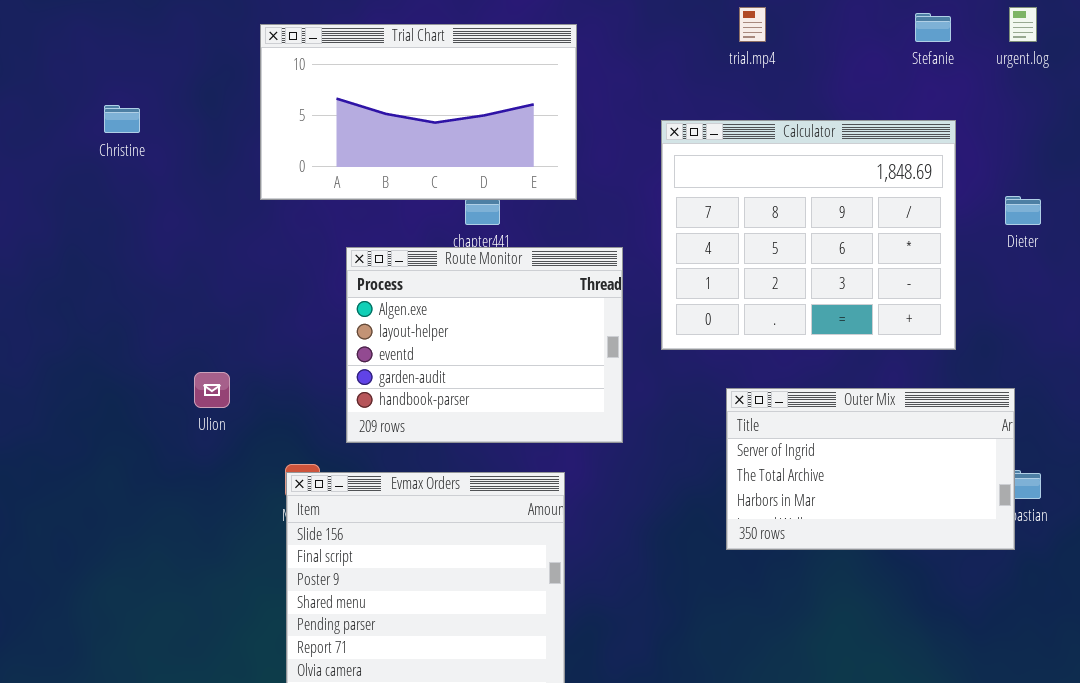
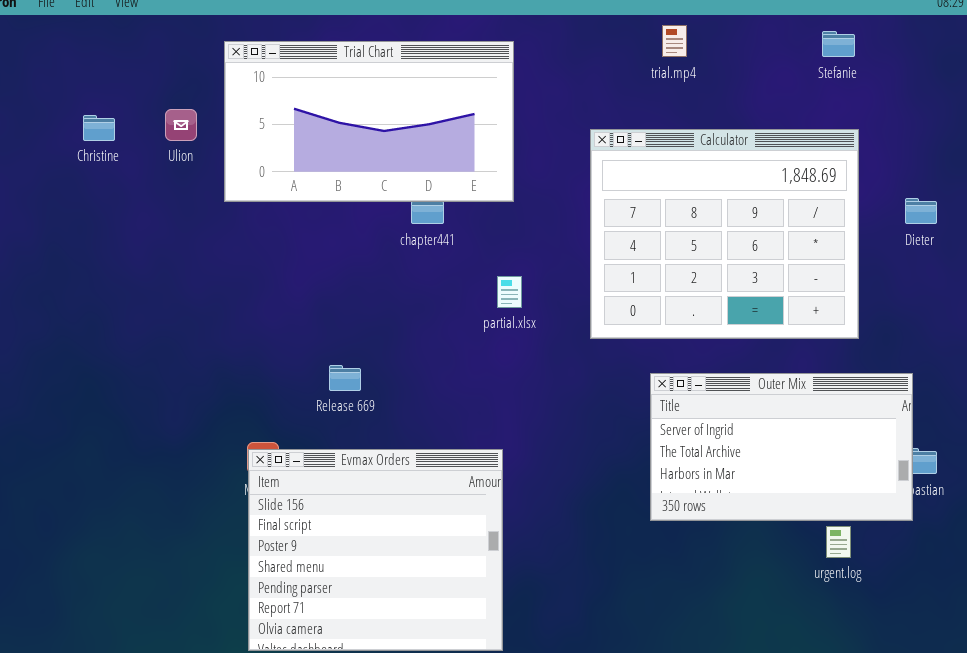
urgent.log: [1009,7,1037,42] -> [826,526,851,558], moved
Route Monitor: [346,247,623,443] -> none, closed
Ulion: [194,372,230,408] -> [165,109,197,141], moved

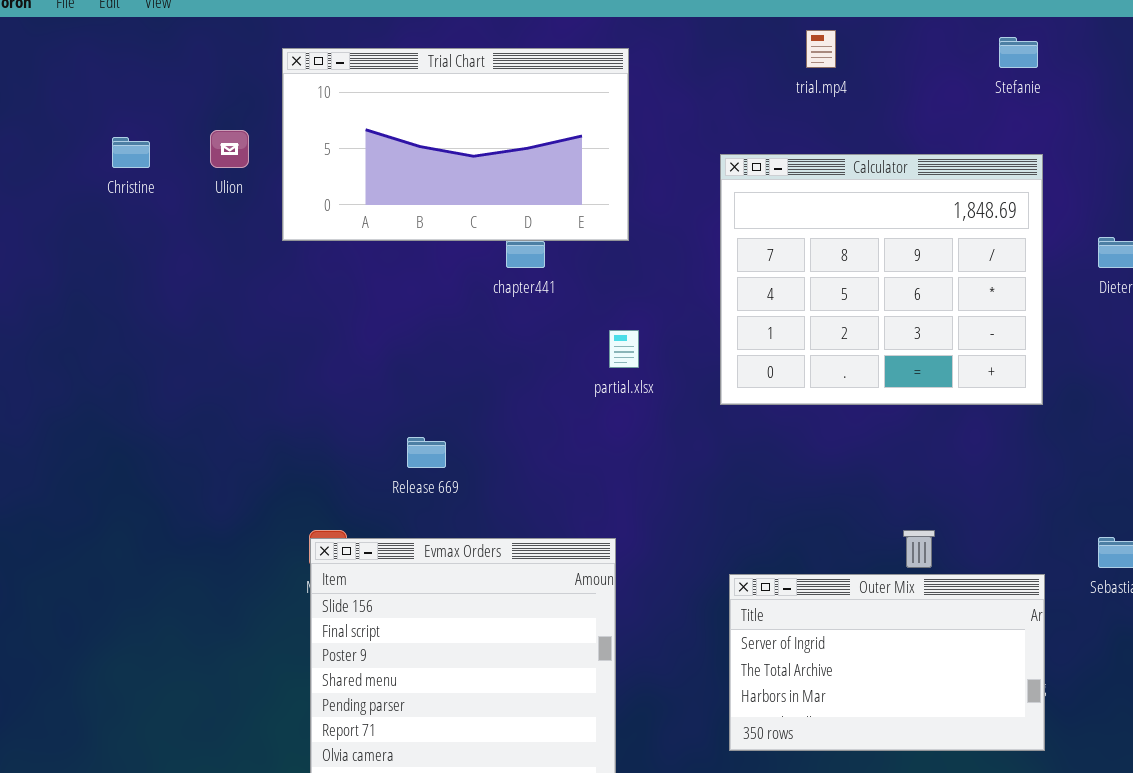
Outer Mix: [650,373,913,521] -> [729,574,1045,751], moved

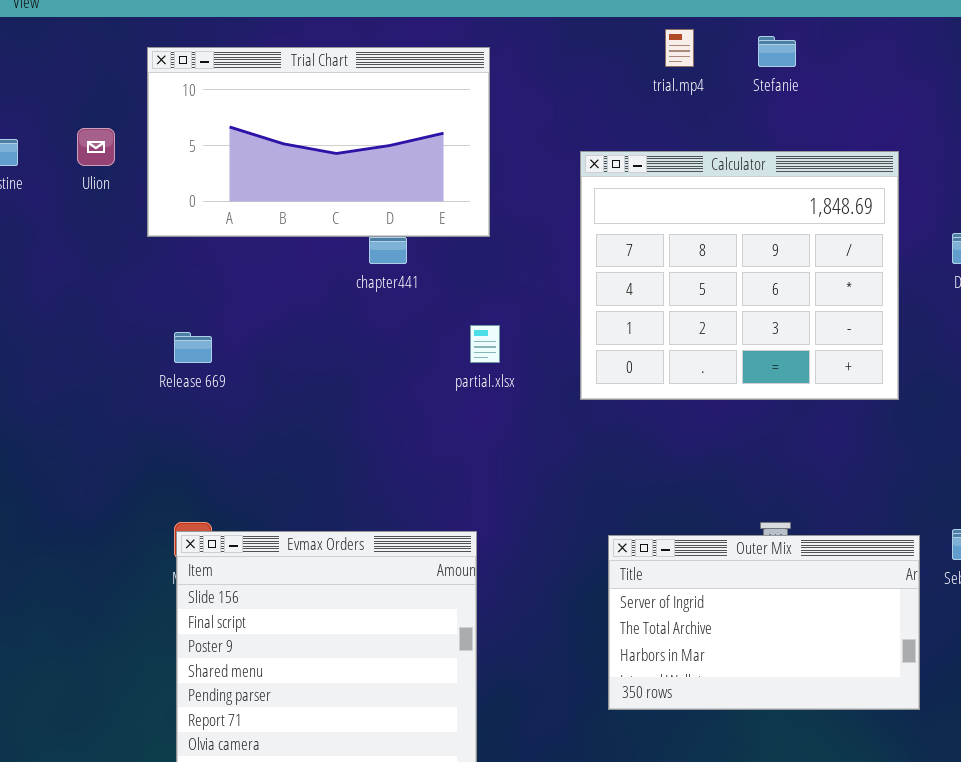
Stefanie: [999,37,1038,68] -> [758,36,796,67], moved
Release 669: [407,437,446,468] -> [174,332,212,363], moved
Outer Mix: [729,574,1045,751] -> [608,535,920,710], moved

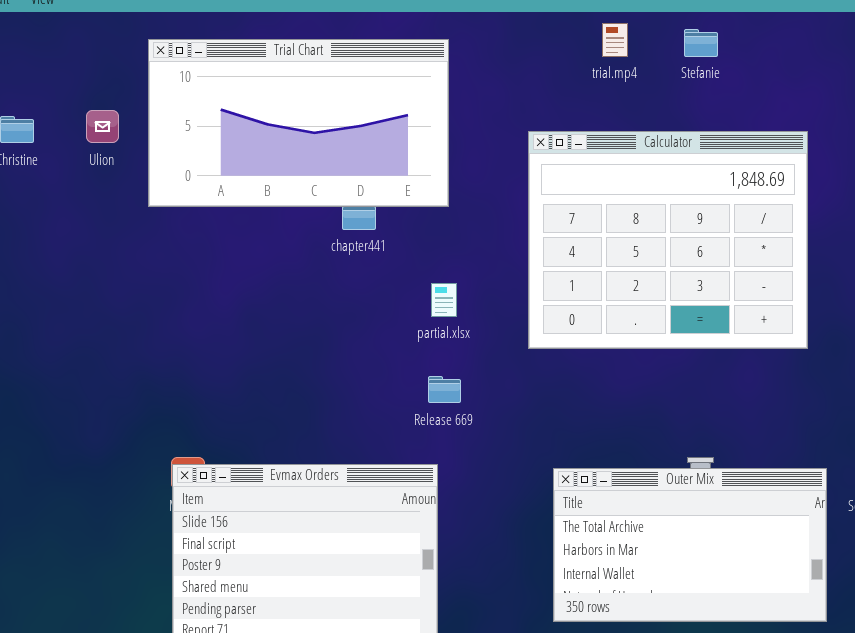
Release 669: [174,332,212,363] -> [428,376,461,403], moved
Outer Mix: [608,535,920,710] -> [553,468,827,622], scrolled down 1 row

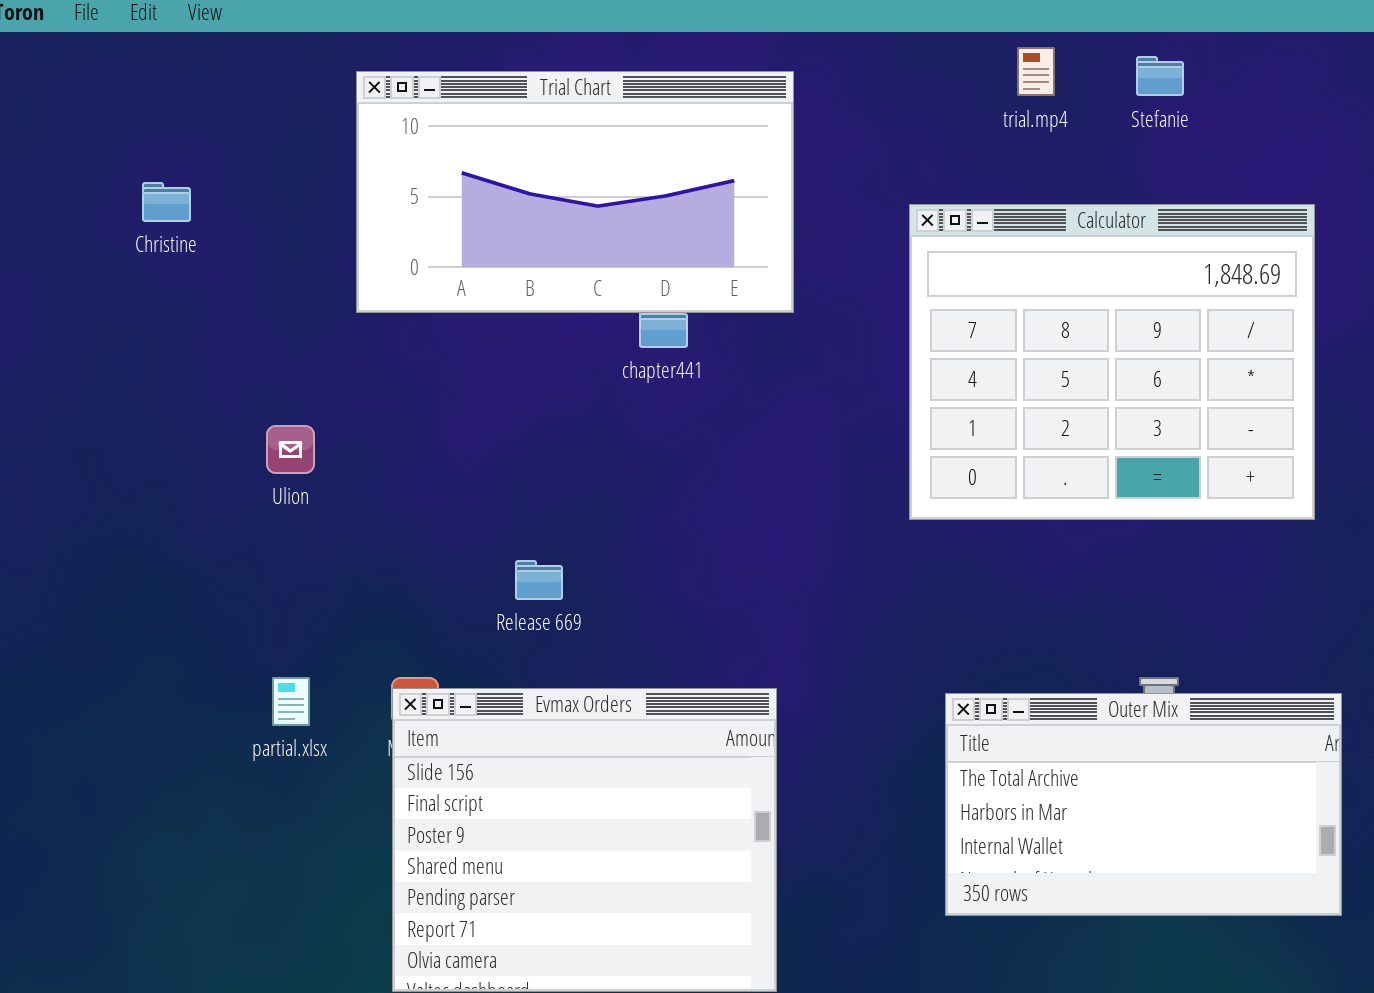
Ulion: [86,110,119,143] -> [266,425,315,474], moved
partial.xlsx: [431,283,457,317] -> [272,677,310,726], moved
Release 669: [428,376,461,403] -> [515,560,563,600], moved

